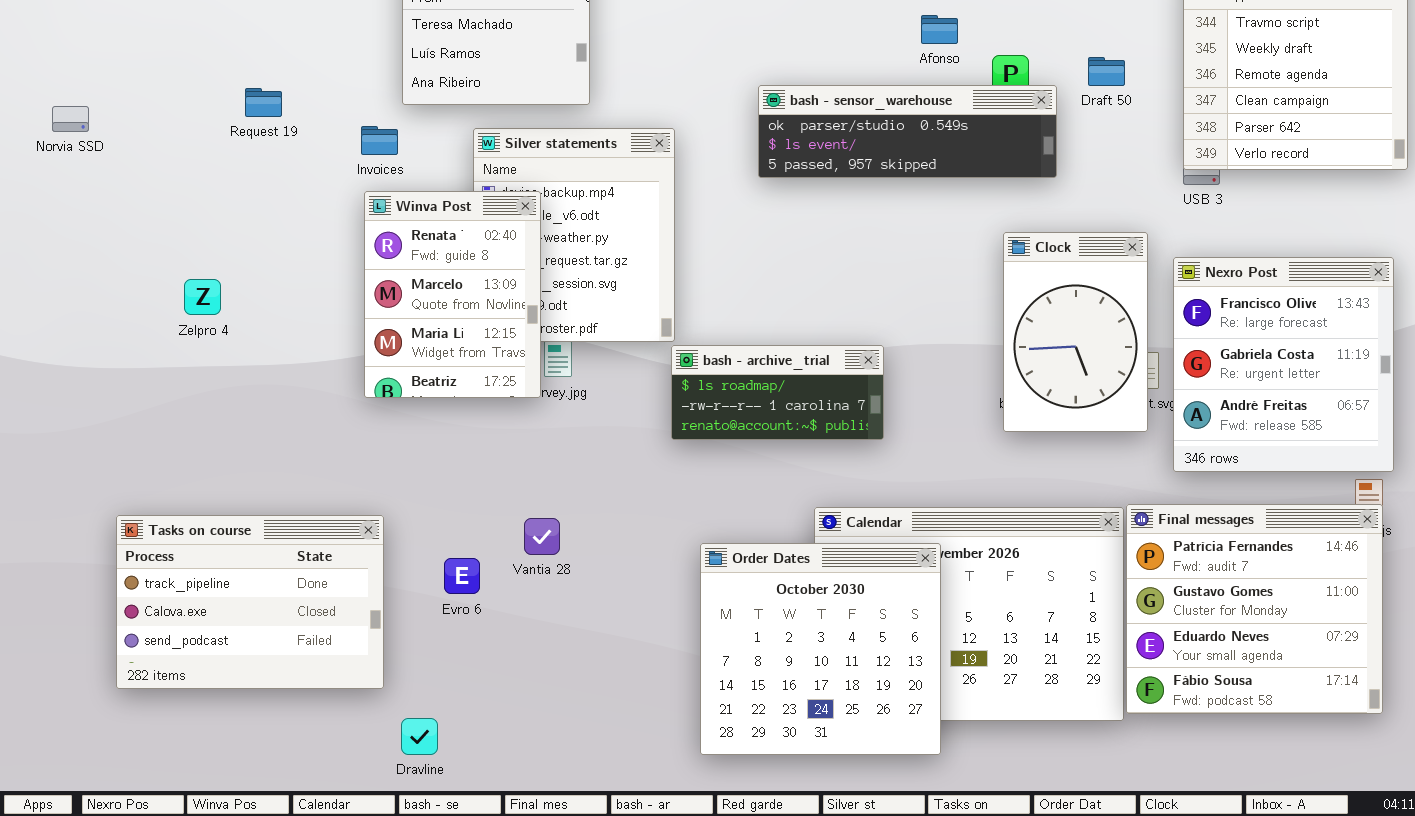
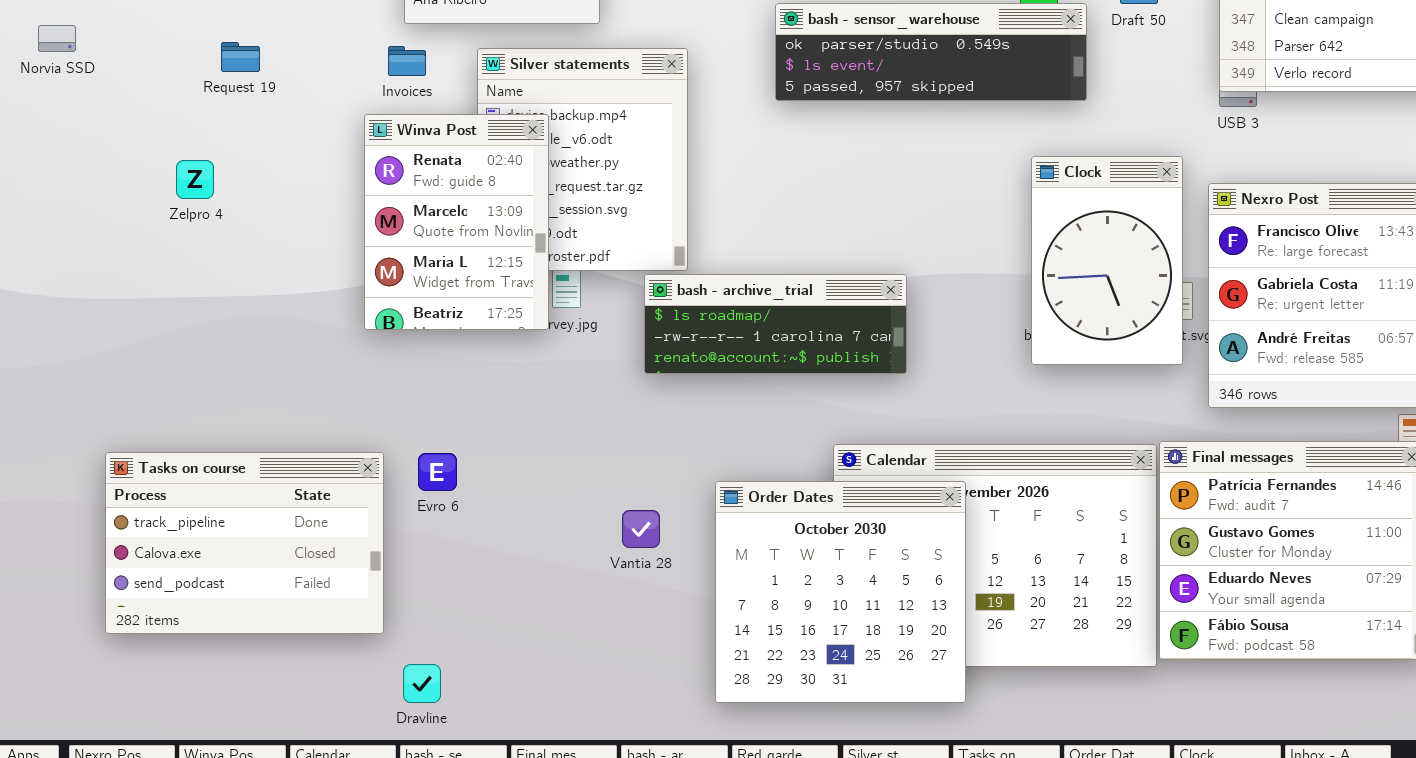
Request 19: [245,88,282,117] -> [221,42,260,72], moved
Invoices: [361,126,398,155] -> [388,46,426,76], moved
Zelpro 4: [184,279,221,315] -> [176,160,214,199], moved
bash - archive_trial: [671,345,884,440] -> [644,274,907,374], resized
Vantia 28: [524,518,560,555] -> [622,510,660,548], moved
Evro 6: [444,558,480,594] -> [418,453,457,491], moved

